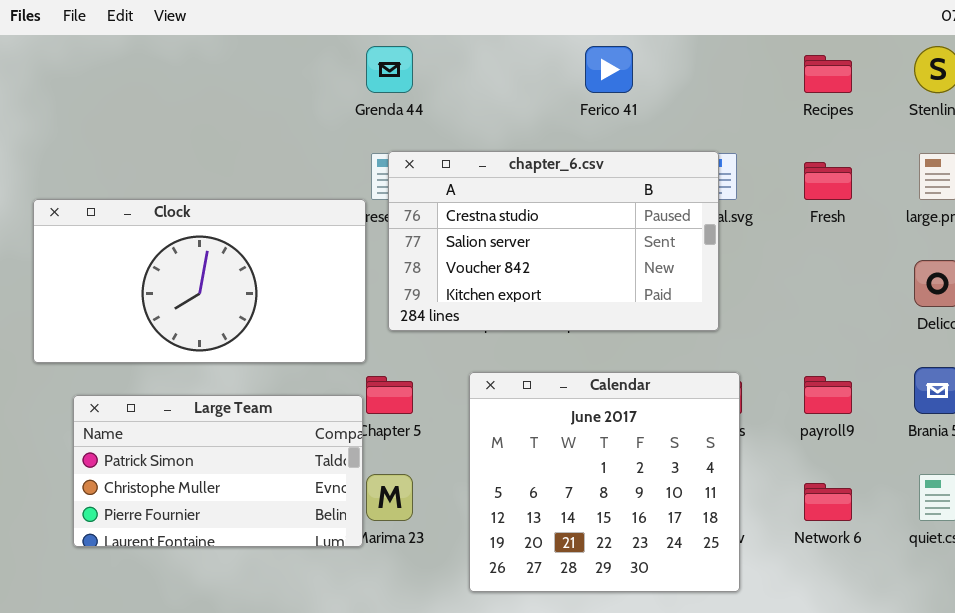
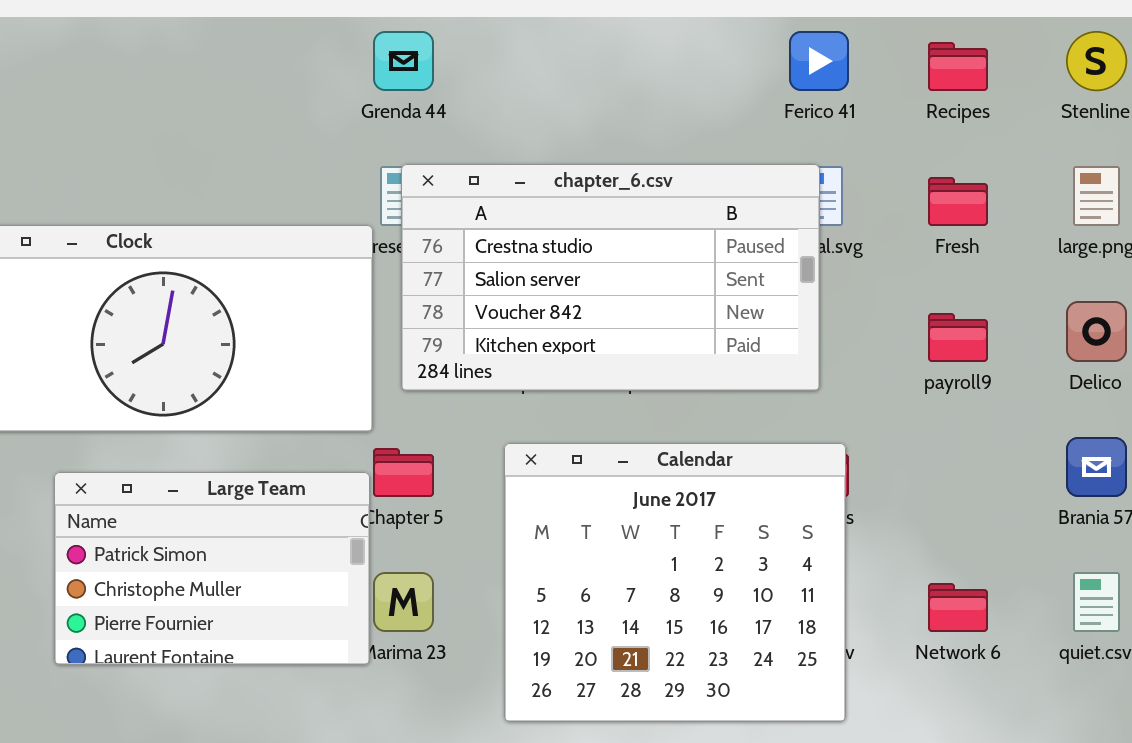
Ferico 41: [585,46,633,93] -> [789,31,849,91], moved
payroll9: [804,376,852,414] -> [928,313,988,362], moved
Large Team: [73,395,363,547] -> [54,472,370,665], resized

